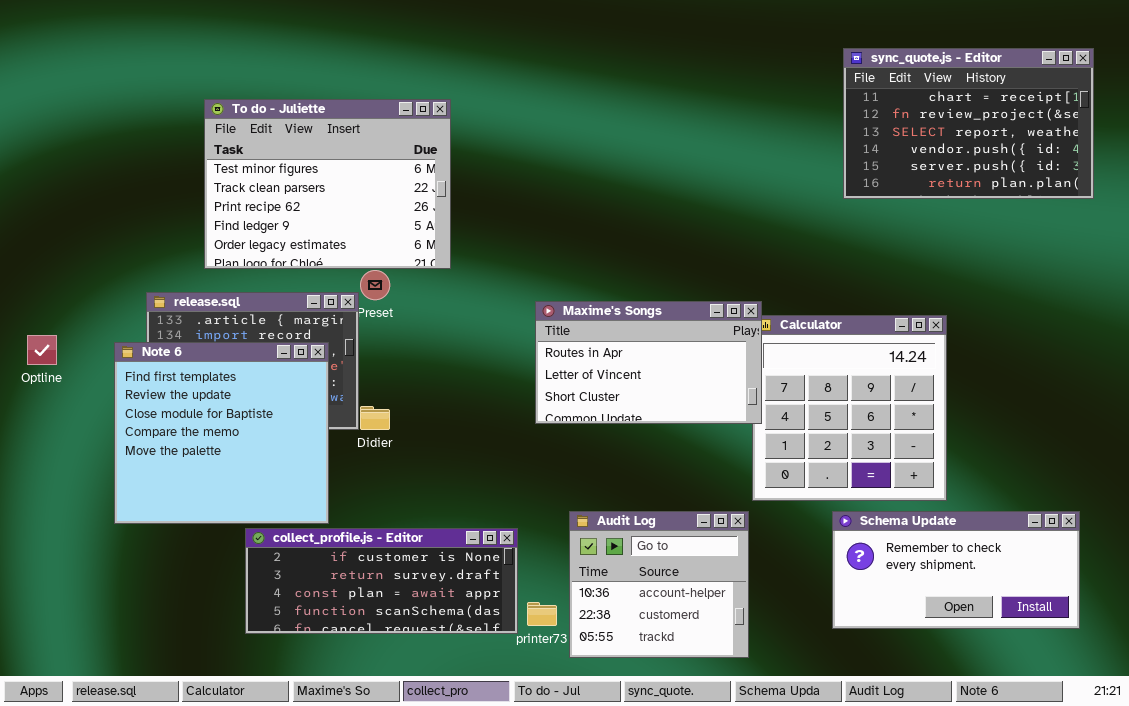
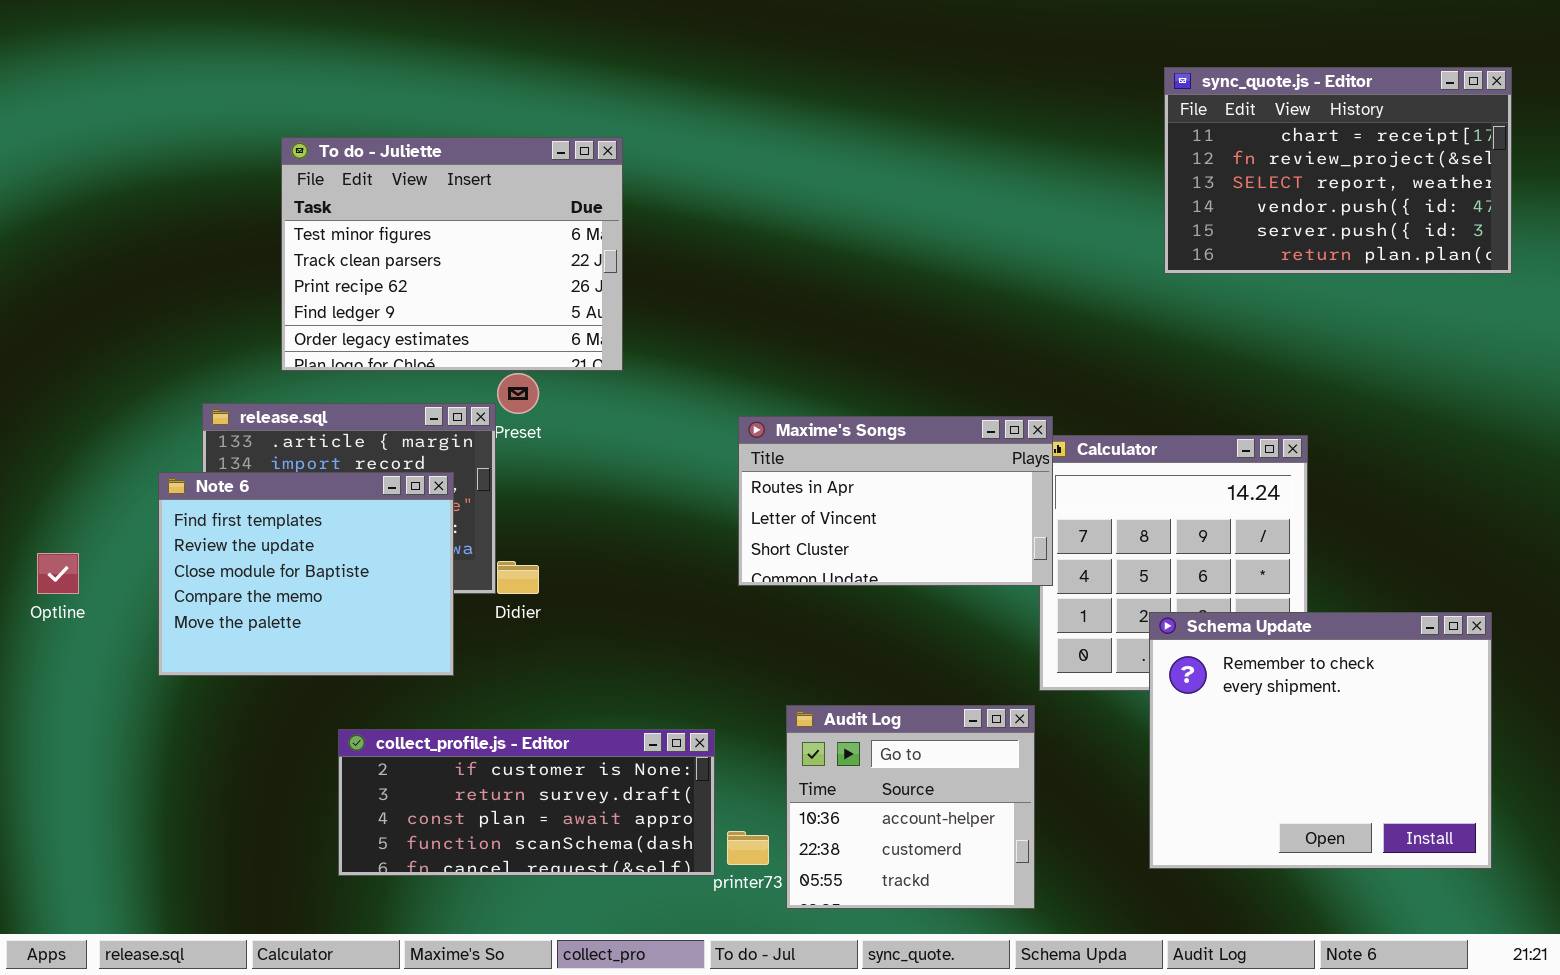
Optline: [27,335,57,365] -> [37,553,79,594], moved
Note 6: [114,342,329,524] -> [158,472,454,676], resized
Schema Update: [832,511,1080,629] -> [1149,612,1492,869], resized

